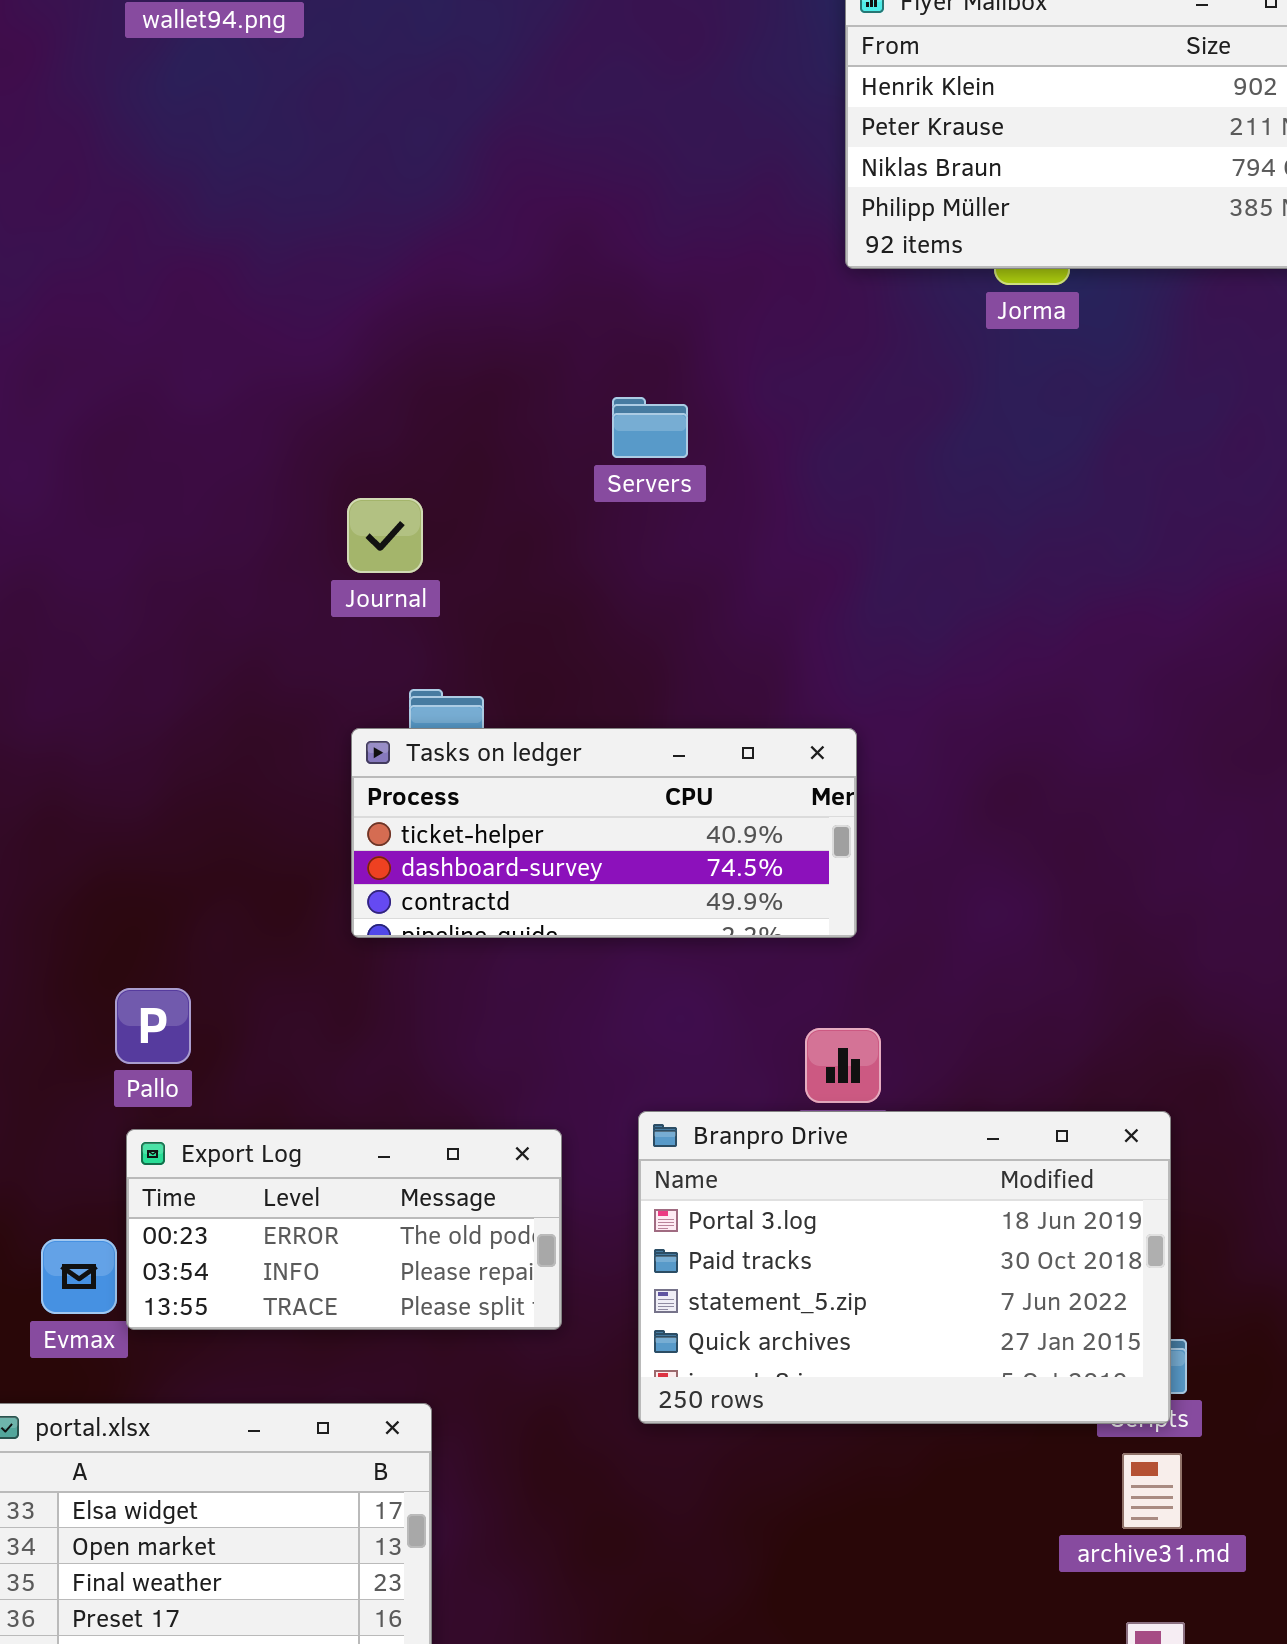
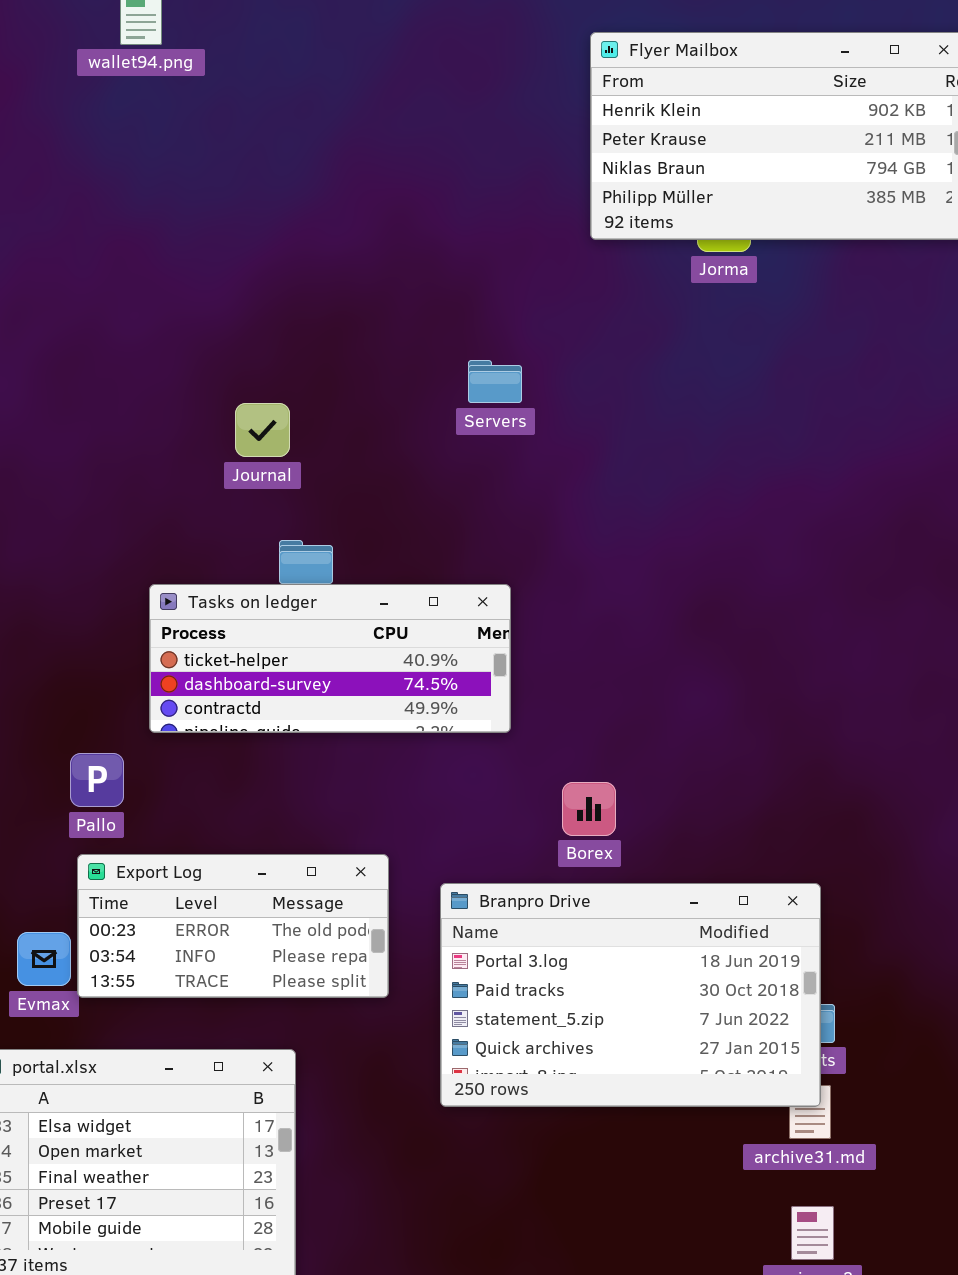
Servers: [612,397,688,458] -> [468,360,522,403], moved
Tasks on ledger: [351,728,857,938] -> [149,584,511,733], moved
Branpro Drive: [638,1111,1171,1424] -> [440,883,821,1107], moved

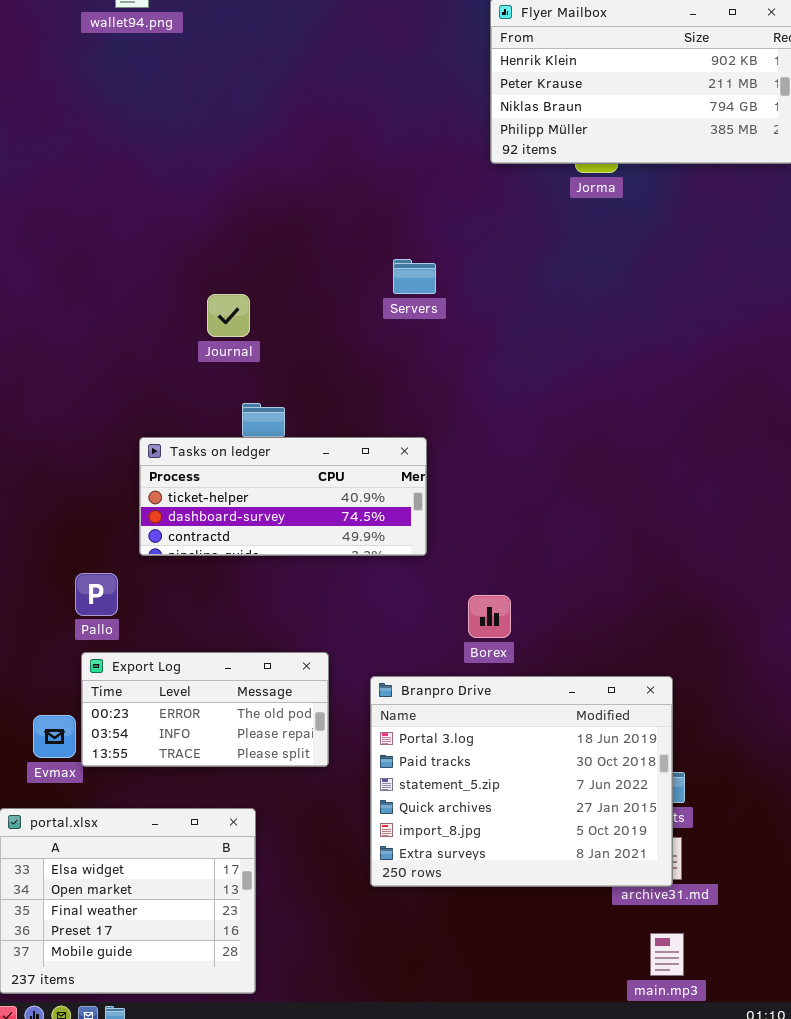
Branpro Drive: [440,883,821,1107] -> [370,676,673,887], resized

